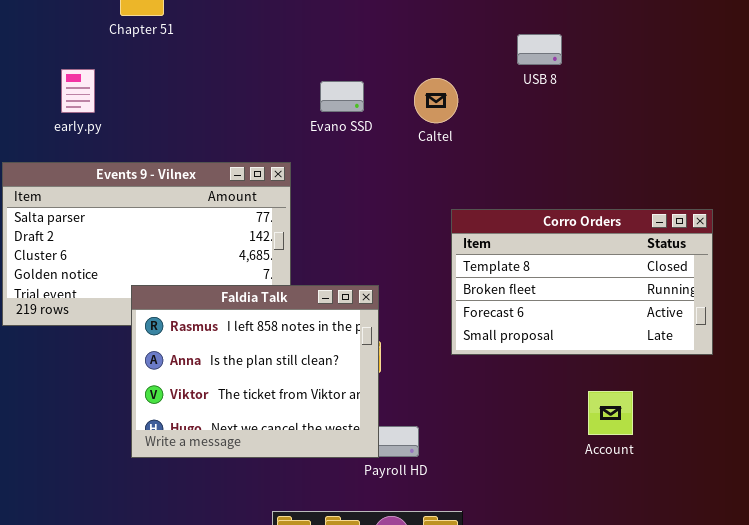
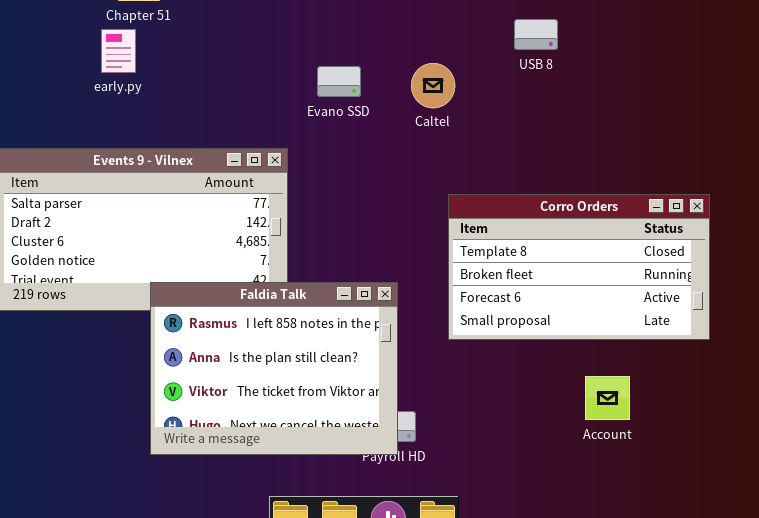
early.py: [61,69,95,113] -> [101,29,136,73], moved
Faldia Talk: [131,285,379,458] -> [150,282,398,455], moved

